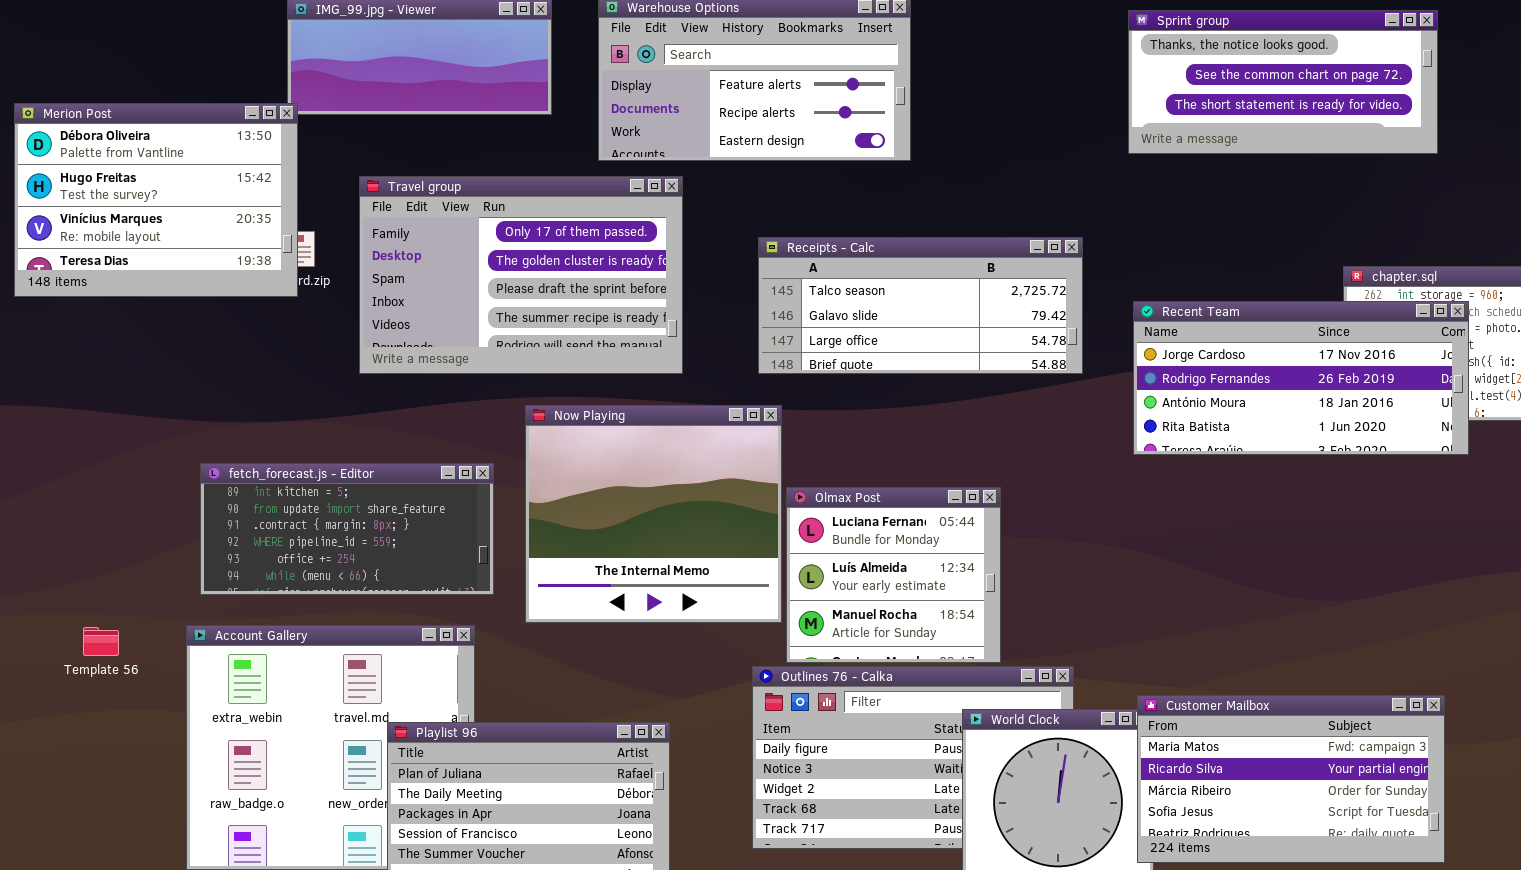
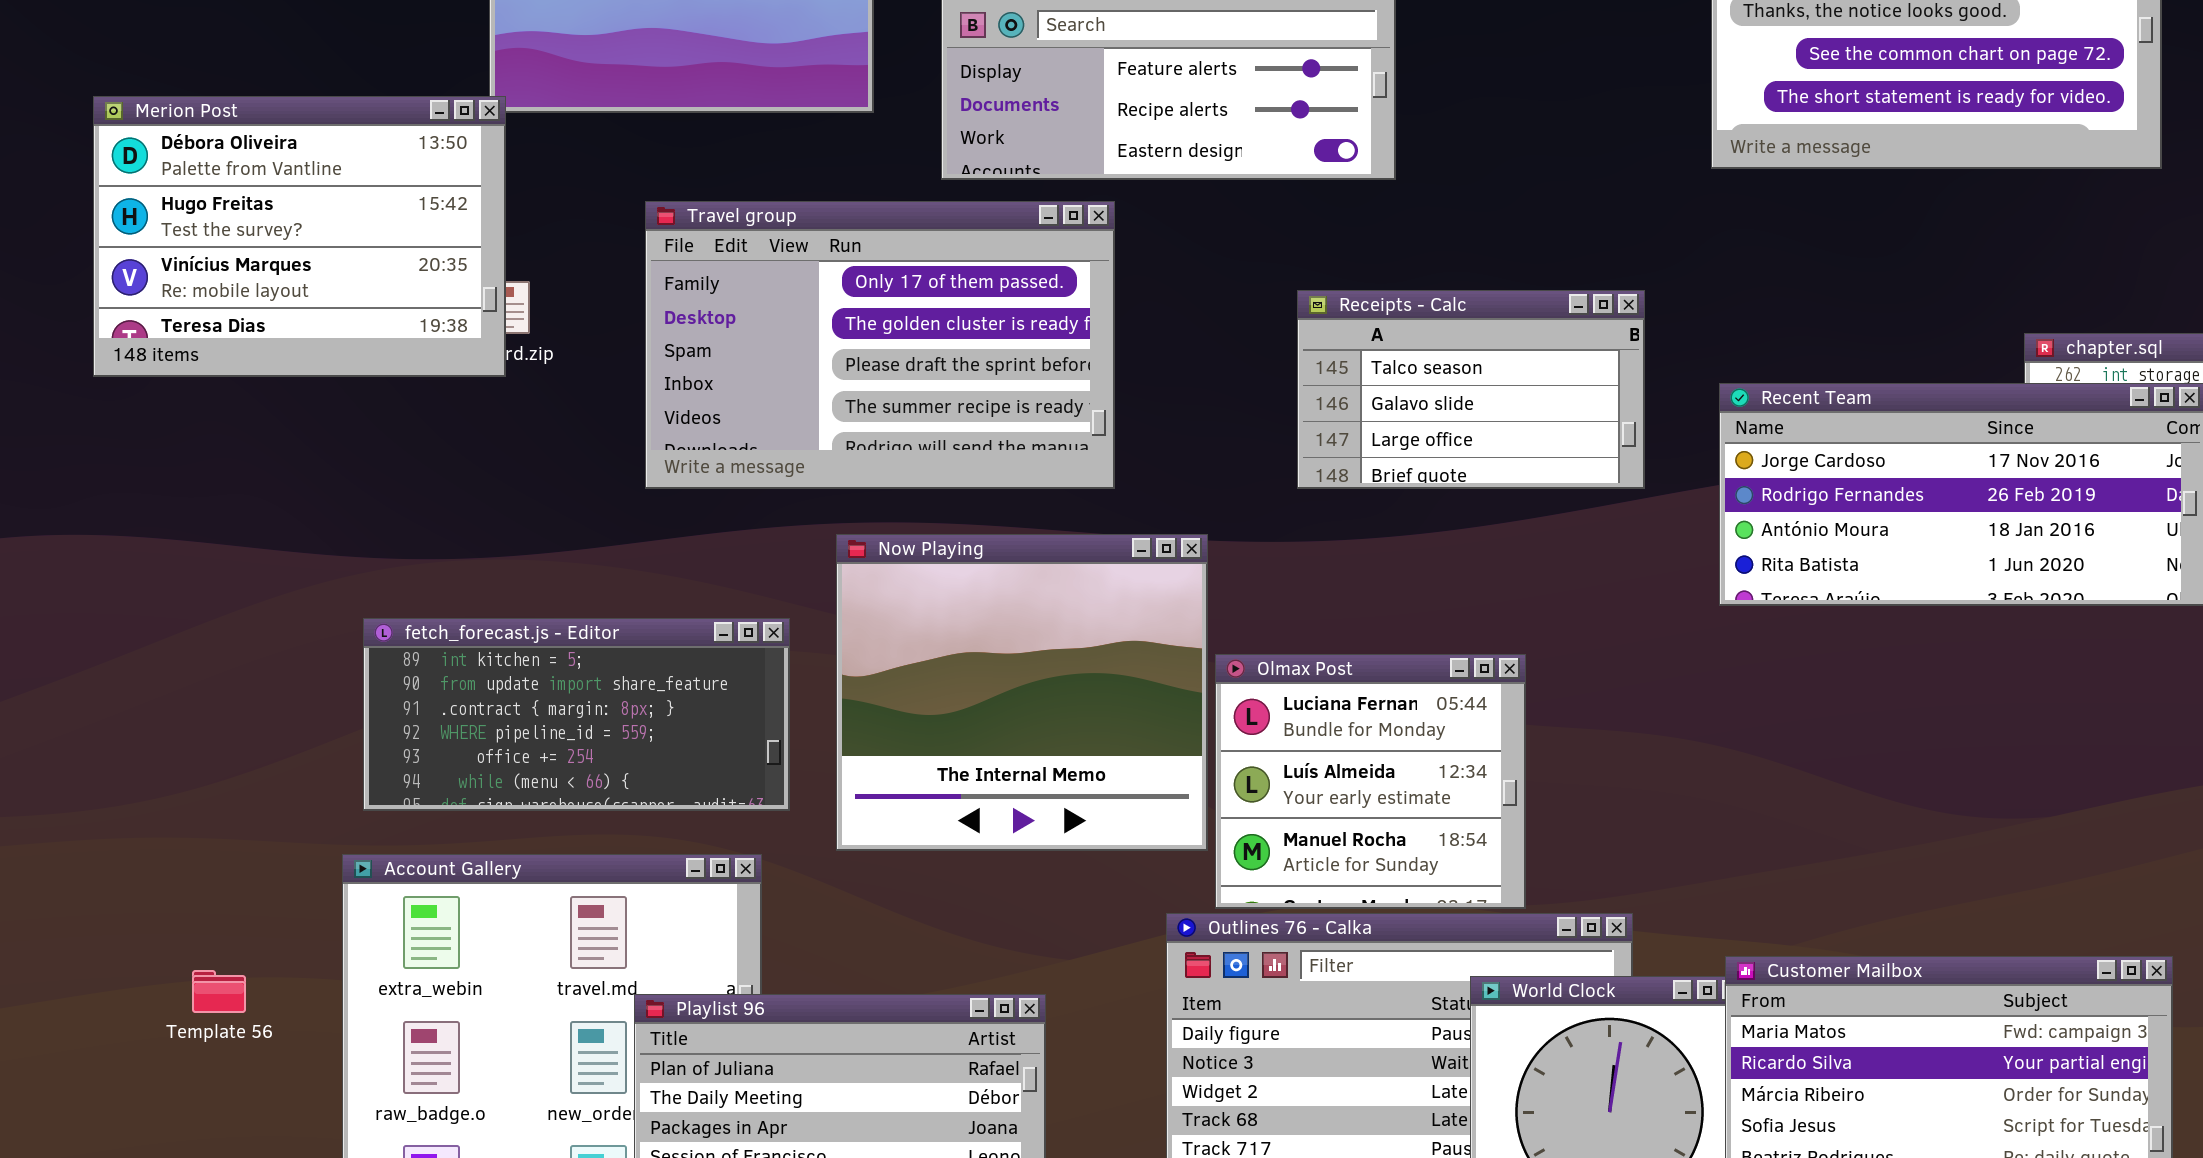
Travel group: [359,176,683,374] -> [645,201,1115,489], moved
Receipts - Calc: [758,237,1083,374] -> [1297,290,1645,489], resized
Template 56: [83,627,119,656] -> [192,970,246,1013], moved

